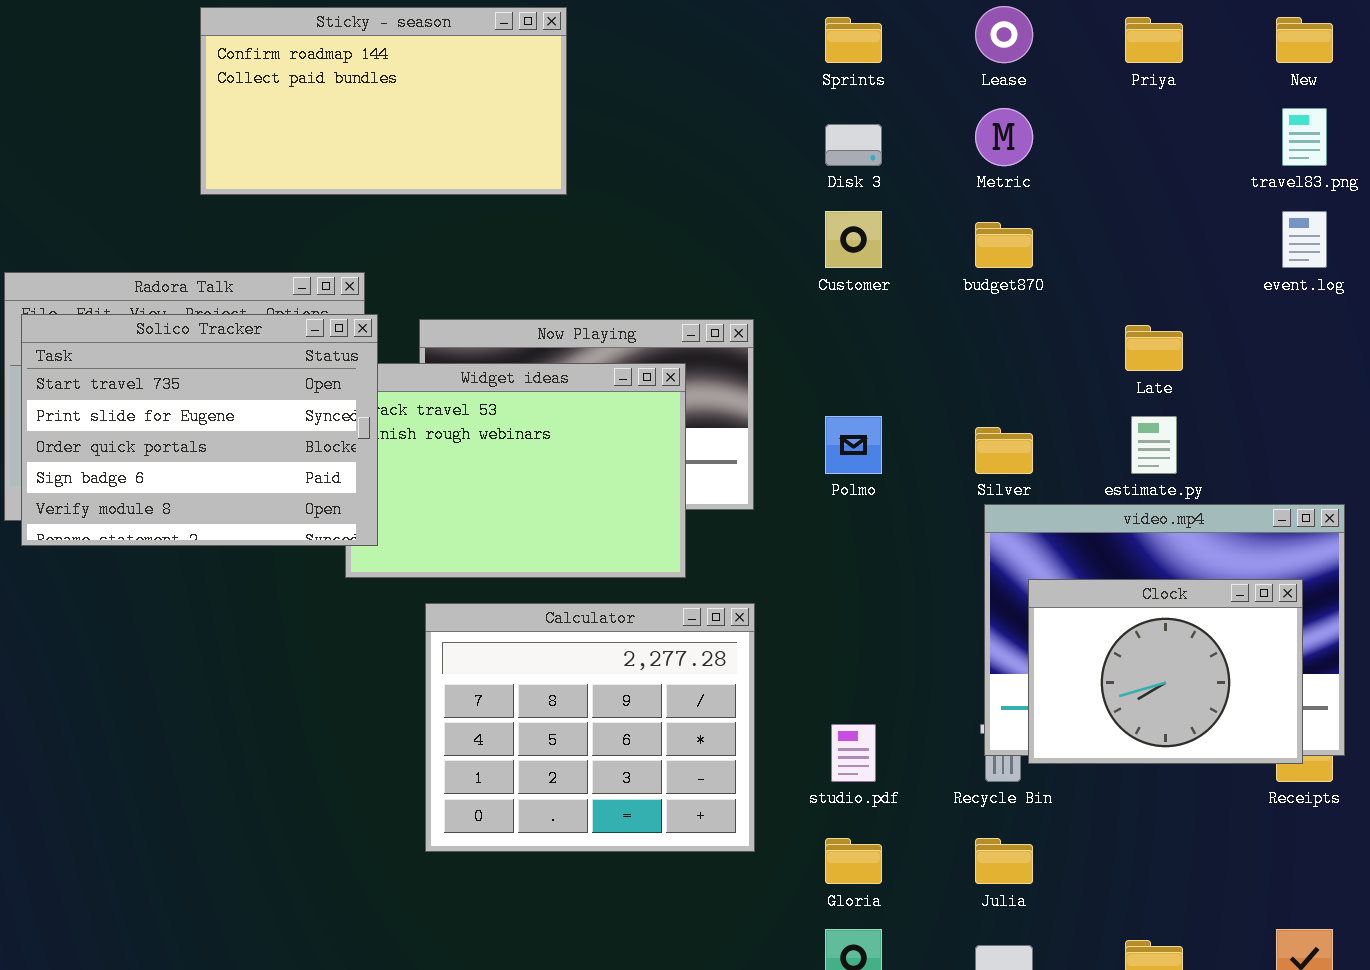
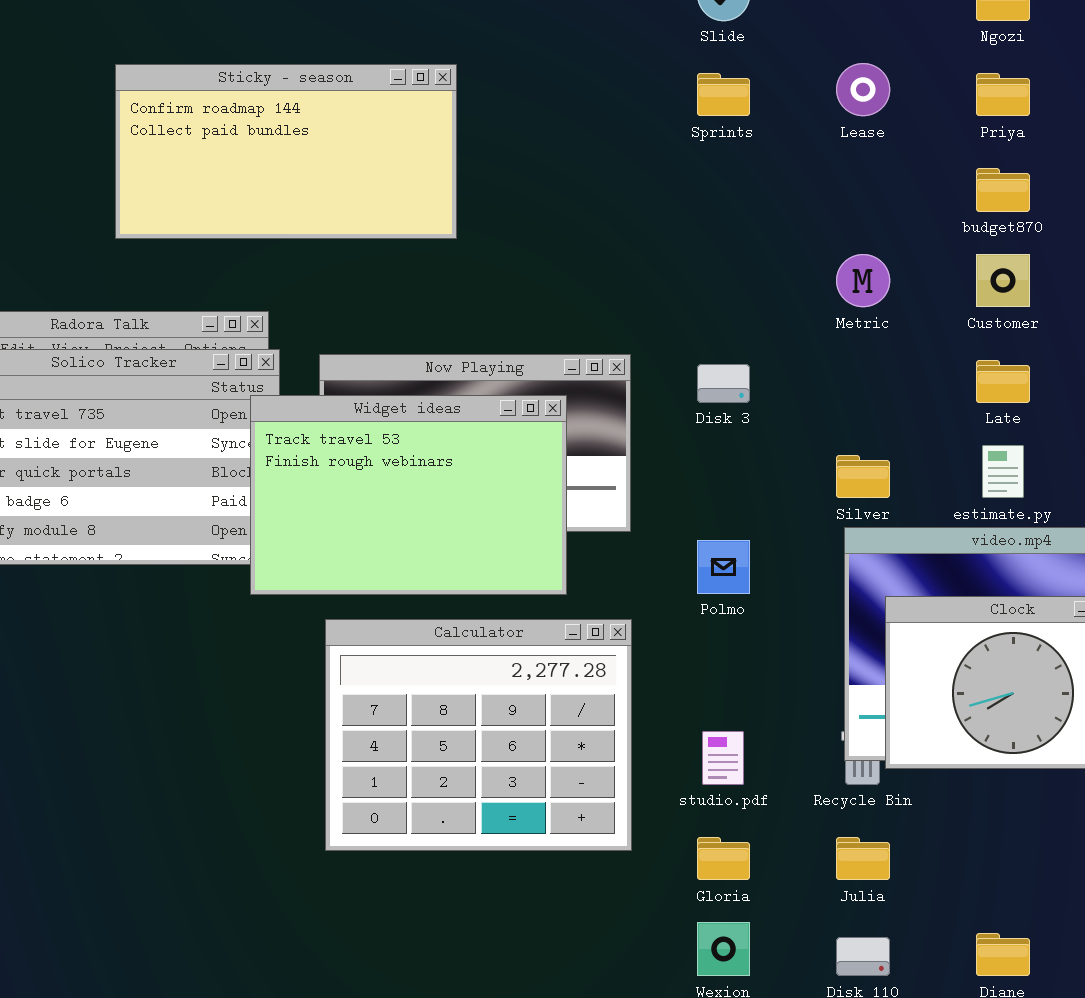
Metric: [975,108,1033,166] -> [836,254,890,307], moved
Disk 3: [825,124,882,166] -> [697,364,750,403], moved
Customer: [825,211,882,268] -> [976,254,1030,307], moved
budget870: [975,222,1033,268] -> [976,168,1030,212], moved
Widget ideas: [345,363,686,578] -> [250,395,567,595], raised
Polmo: [825,416,882,474] -> [697,540,750,594], moved

